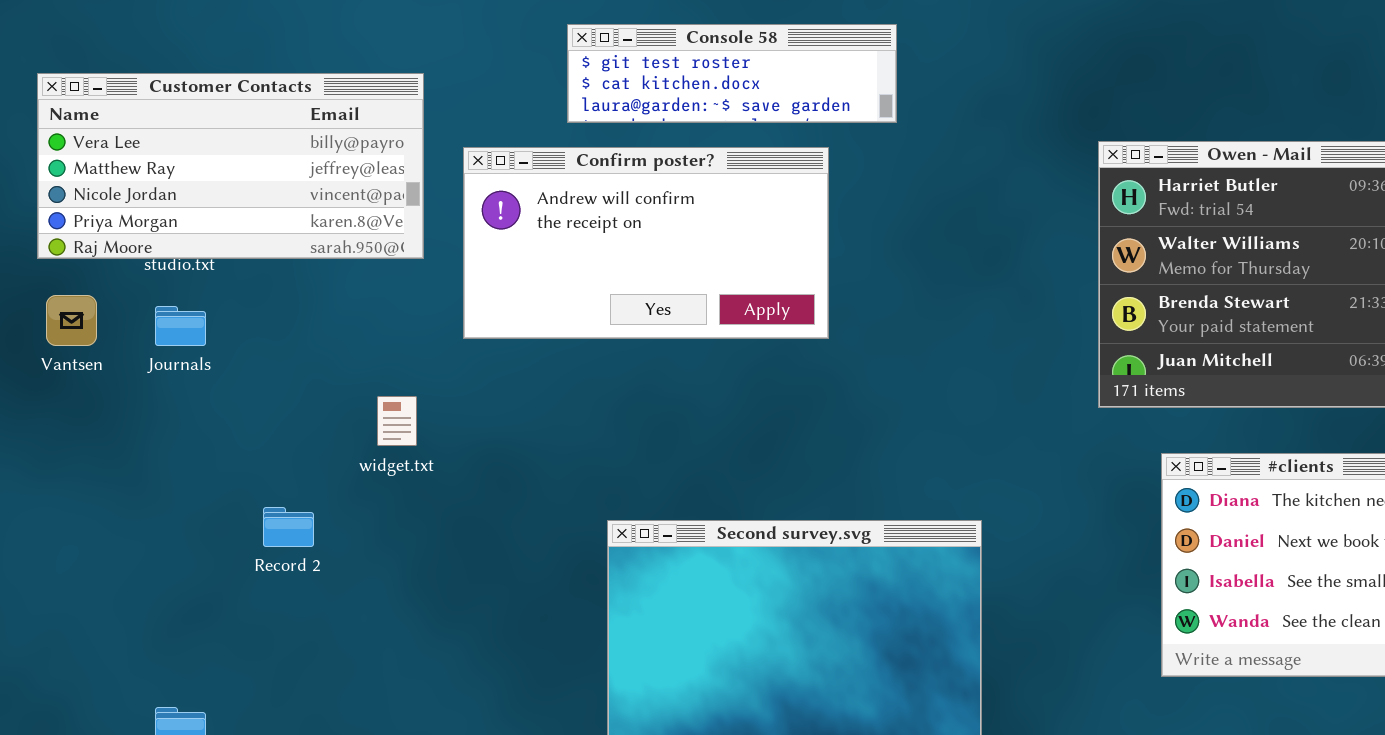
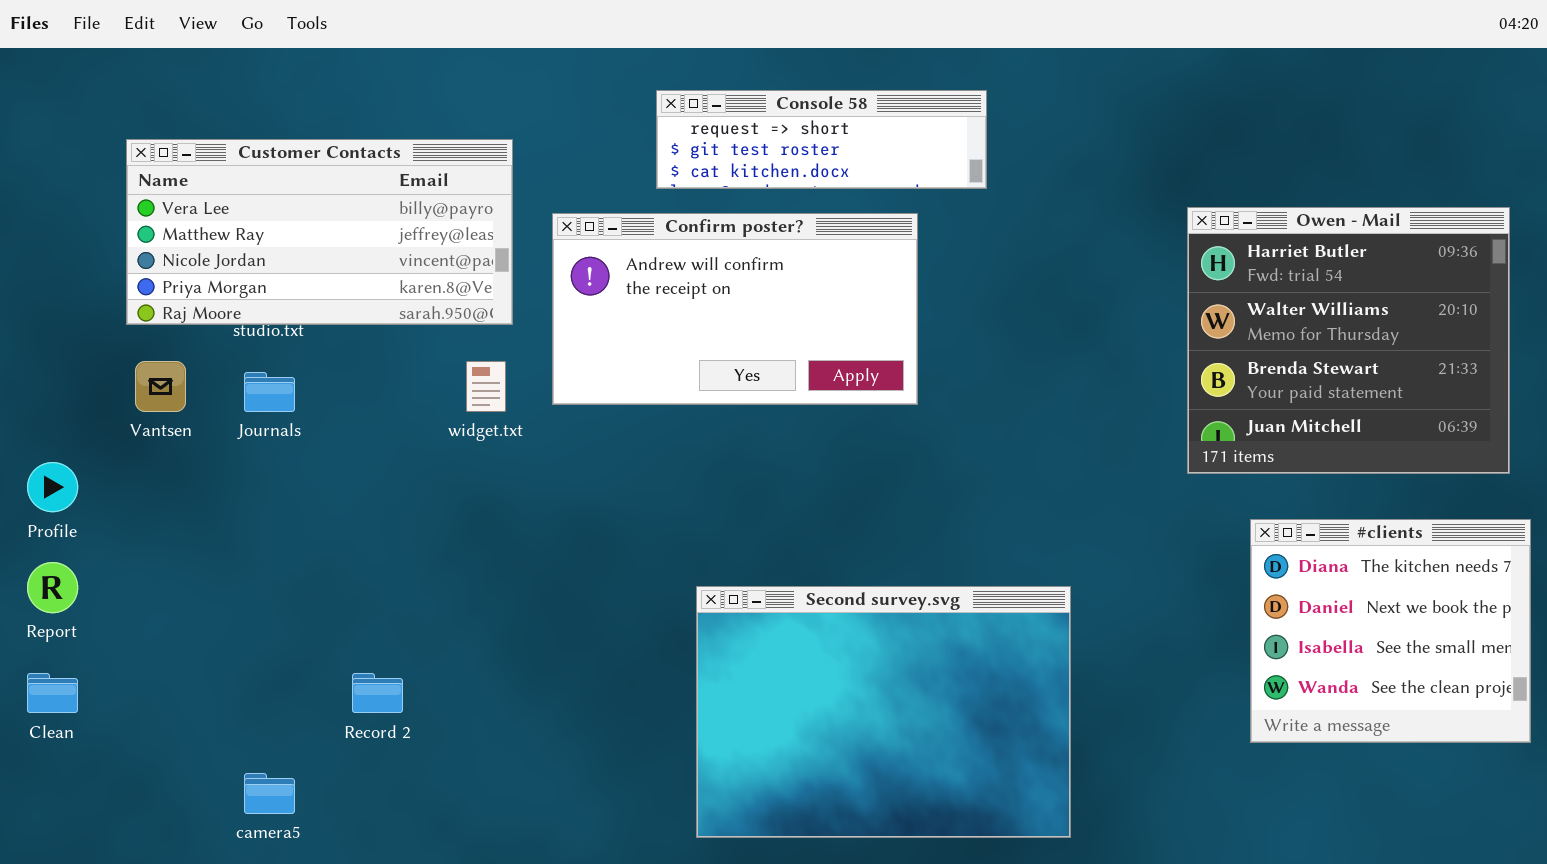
Console 58: [567,24,897,123] -> [656,90,987,189], scrolled up 1 row
widget.txt: [377,396,417,446] -> [466,361,506,412], moved
Record 2: [263,507,314,547] -> [352,673,403,713], moved

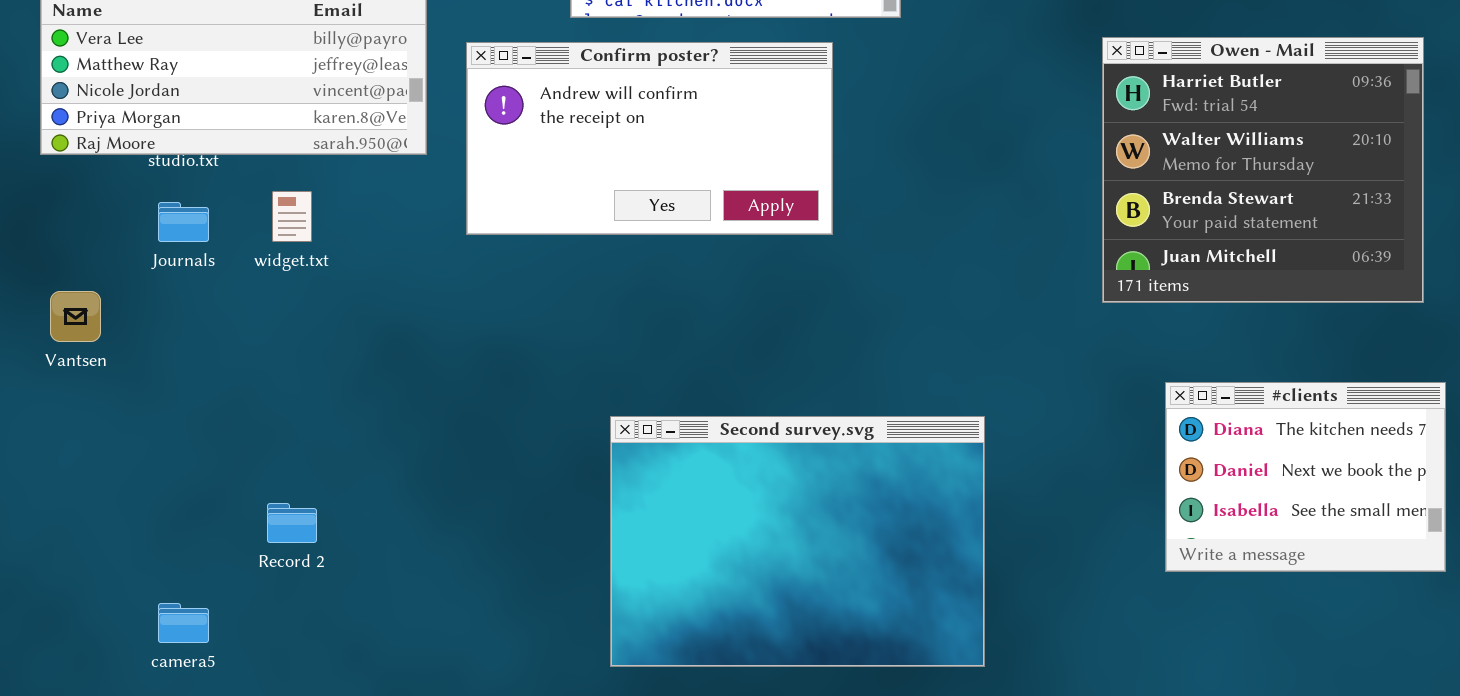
Vantsen: [135,361,186,412] -> [50,291,101,342], moved
widget.txt: [466,361,506,412] -> [272,191,312,242], moved
#clients: [1250,519,1531,743] -> [1165,382,1446,572], resized

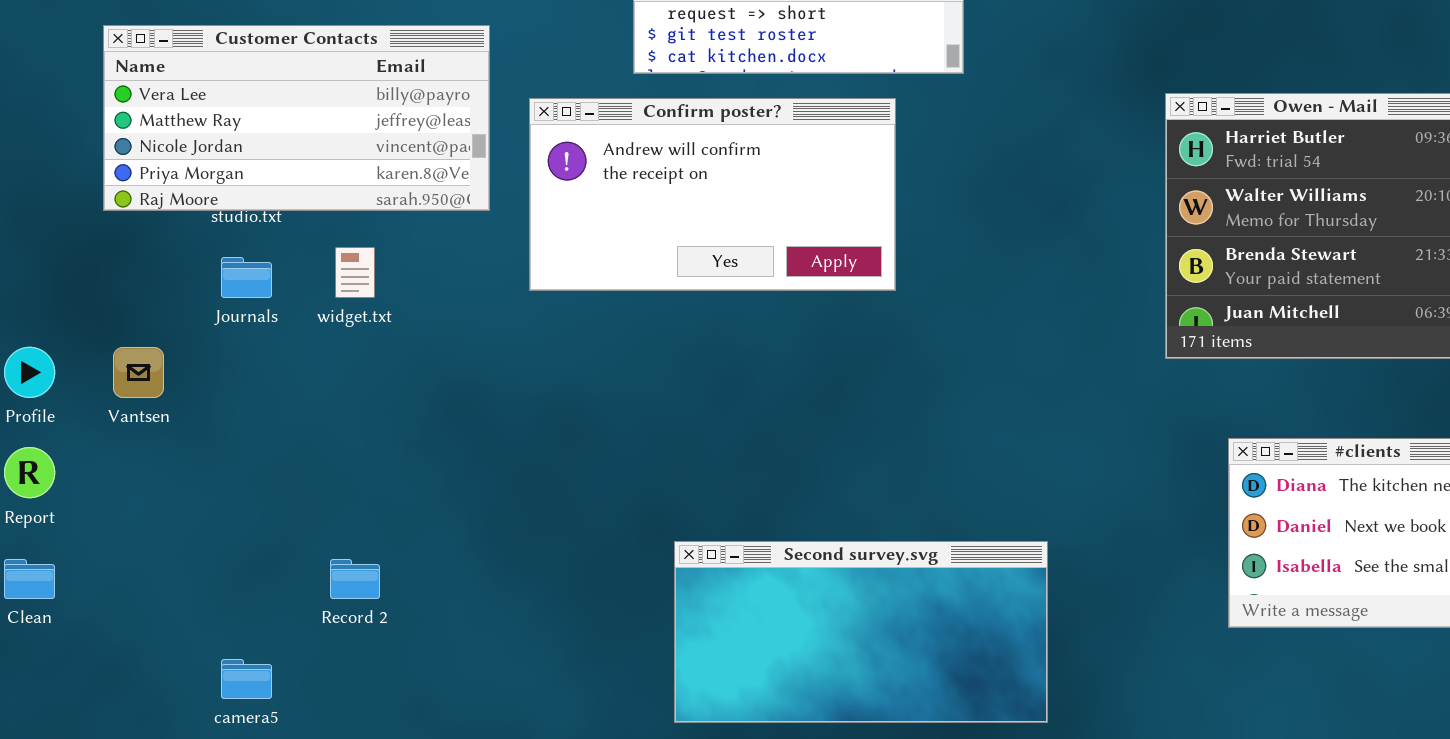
Second survey.svg: [610,416,985,667] -> [674,541,1048,723], resized

